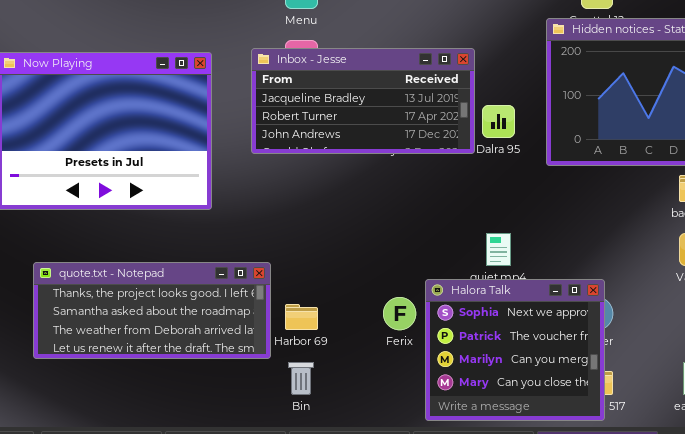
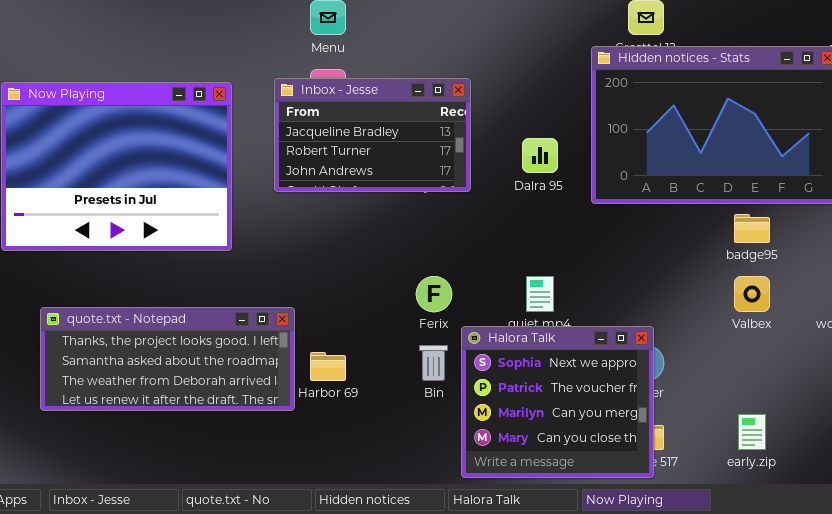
Inbox - Jesse: [251,48,475,154] -> [274,78,471,192], resized
Ferix: [383,297,416,330] -> [416,276,452,312], moved
Bin: [288,362,314,395] -> [419,345,448,381], moved

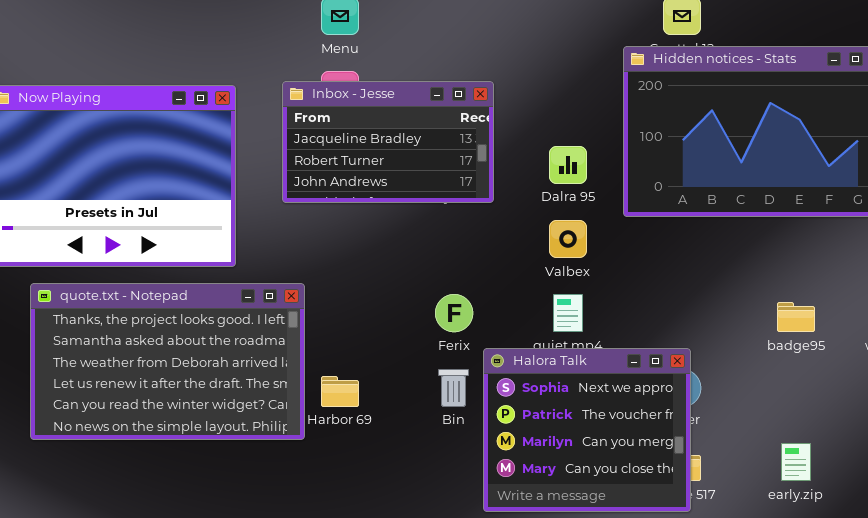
badge95: [734,214,770,243] -> [777,302,815,332], moved
Valbex: [734,276,770,312] -> [549,220,587,258], moved
quote.txt - Notepad: [40,307,295,411] -> [30,283,305,440], resized

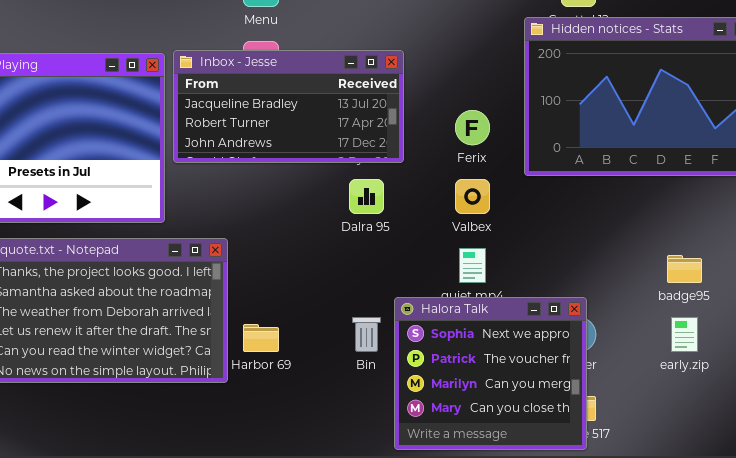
Inbox - Jesse: [282,81,494,203] -> [173,50,404,163], resized
Dalra 95: [549,146,587,184] -> [349,179,384,214], moved
Ferix: [435,294,473,332] -> [455,110,490,145], moved
early.zip: [781,443,811,481] -> [671,317,698,352], moved

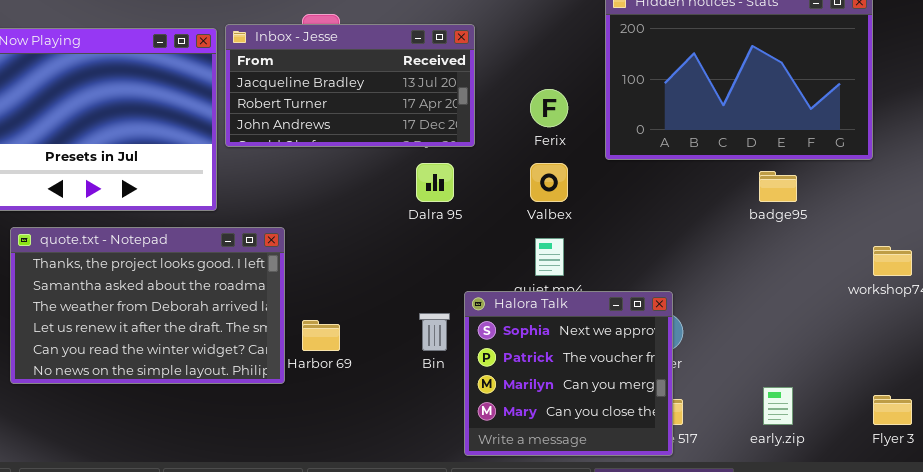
badge95: [667,255,702,283] -> [759,171,797,202], moved
early.zip: [671,317,698,352] -> [763,387,793,425], moved

